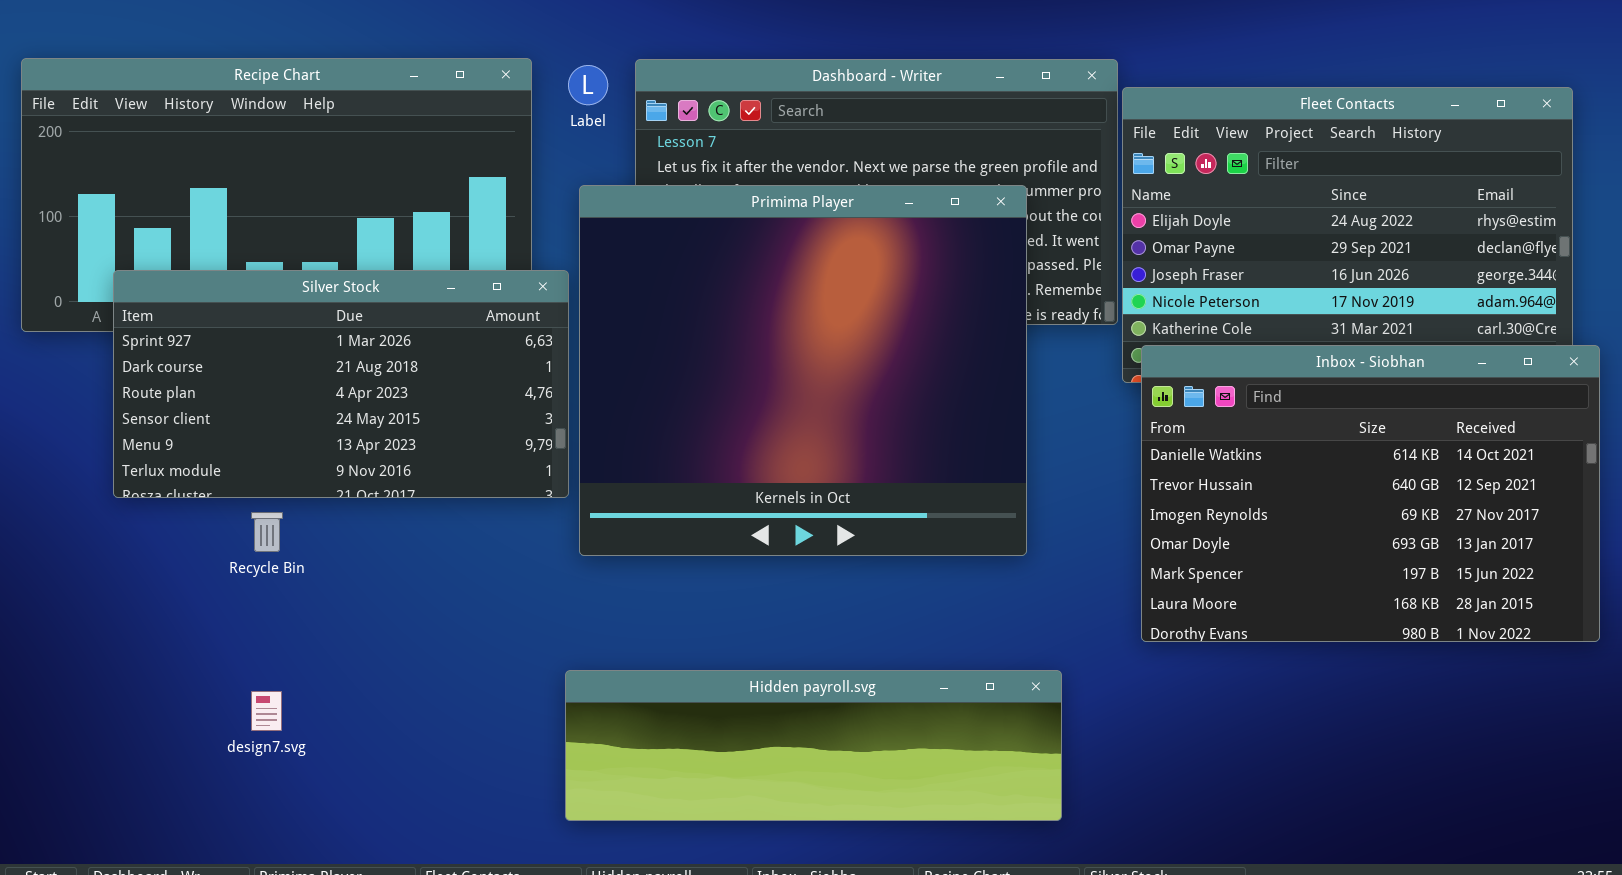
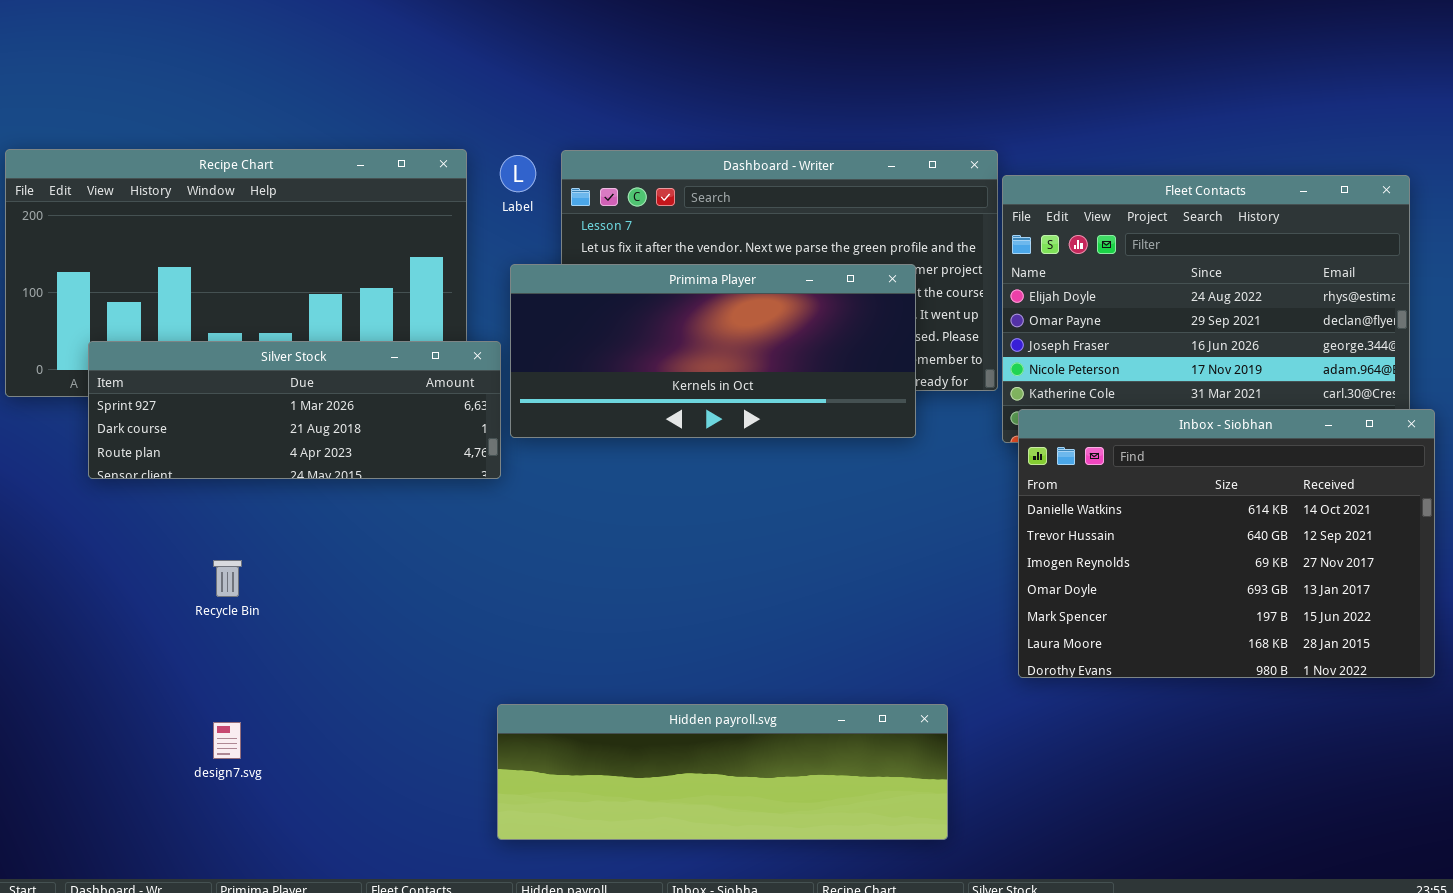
Primima Player: [579,185,1027,556] -> [510,264,916,438], resized
Silver Stock: [113,270,569,498] -> [88,341,501,479], resized

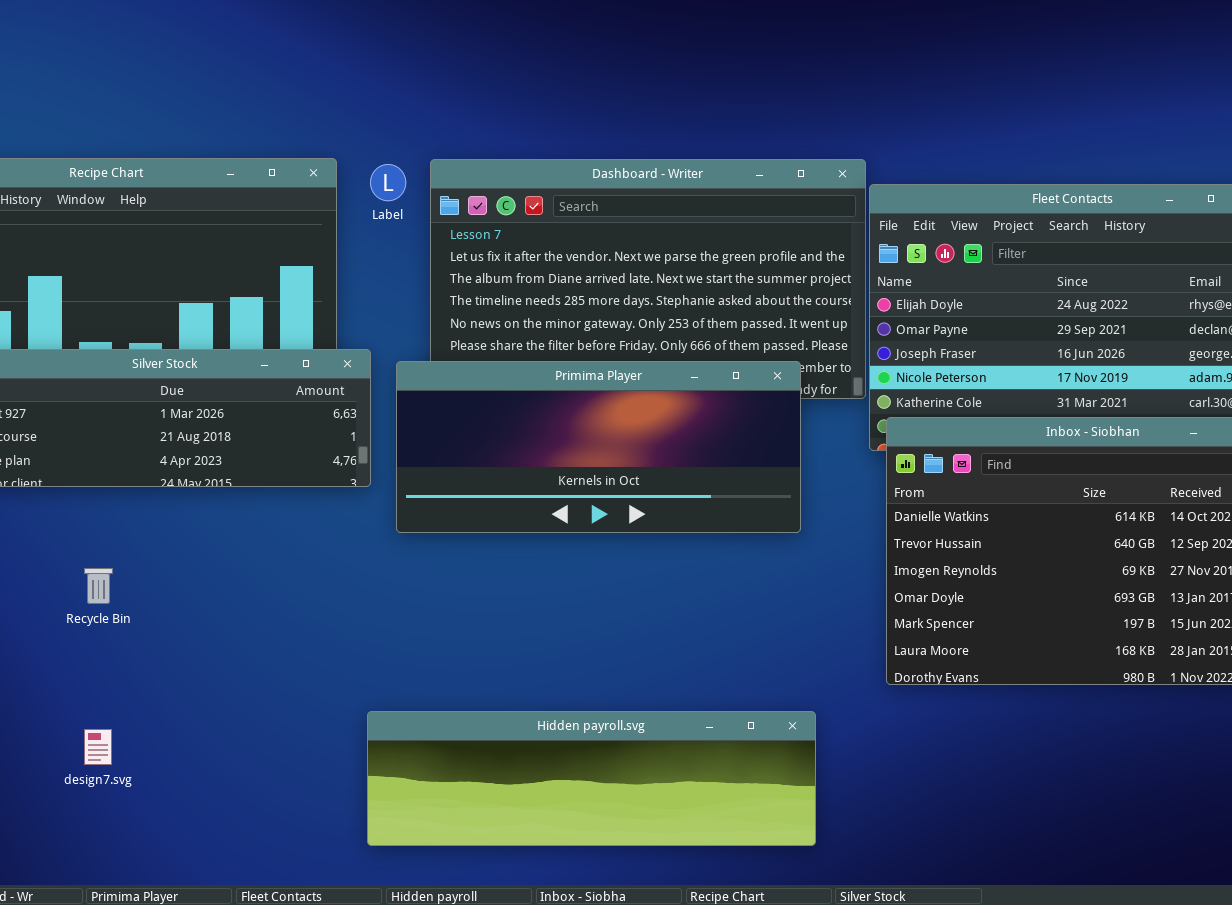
Primima Player: [510,264,916,438] -> [396,361,801,533], moved

